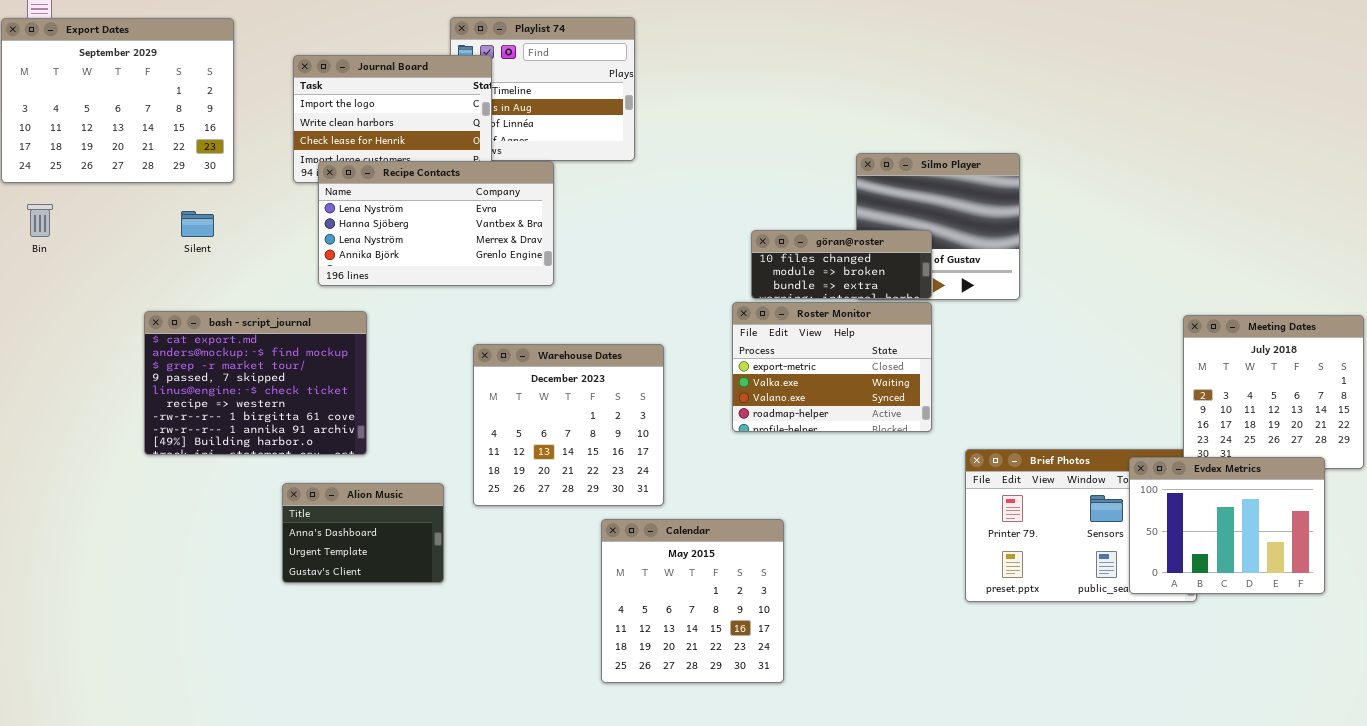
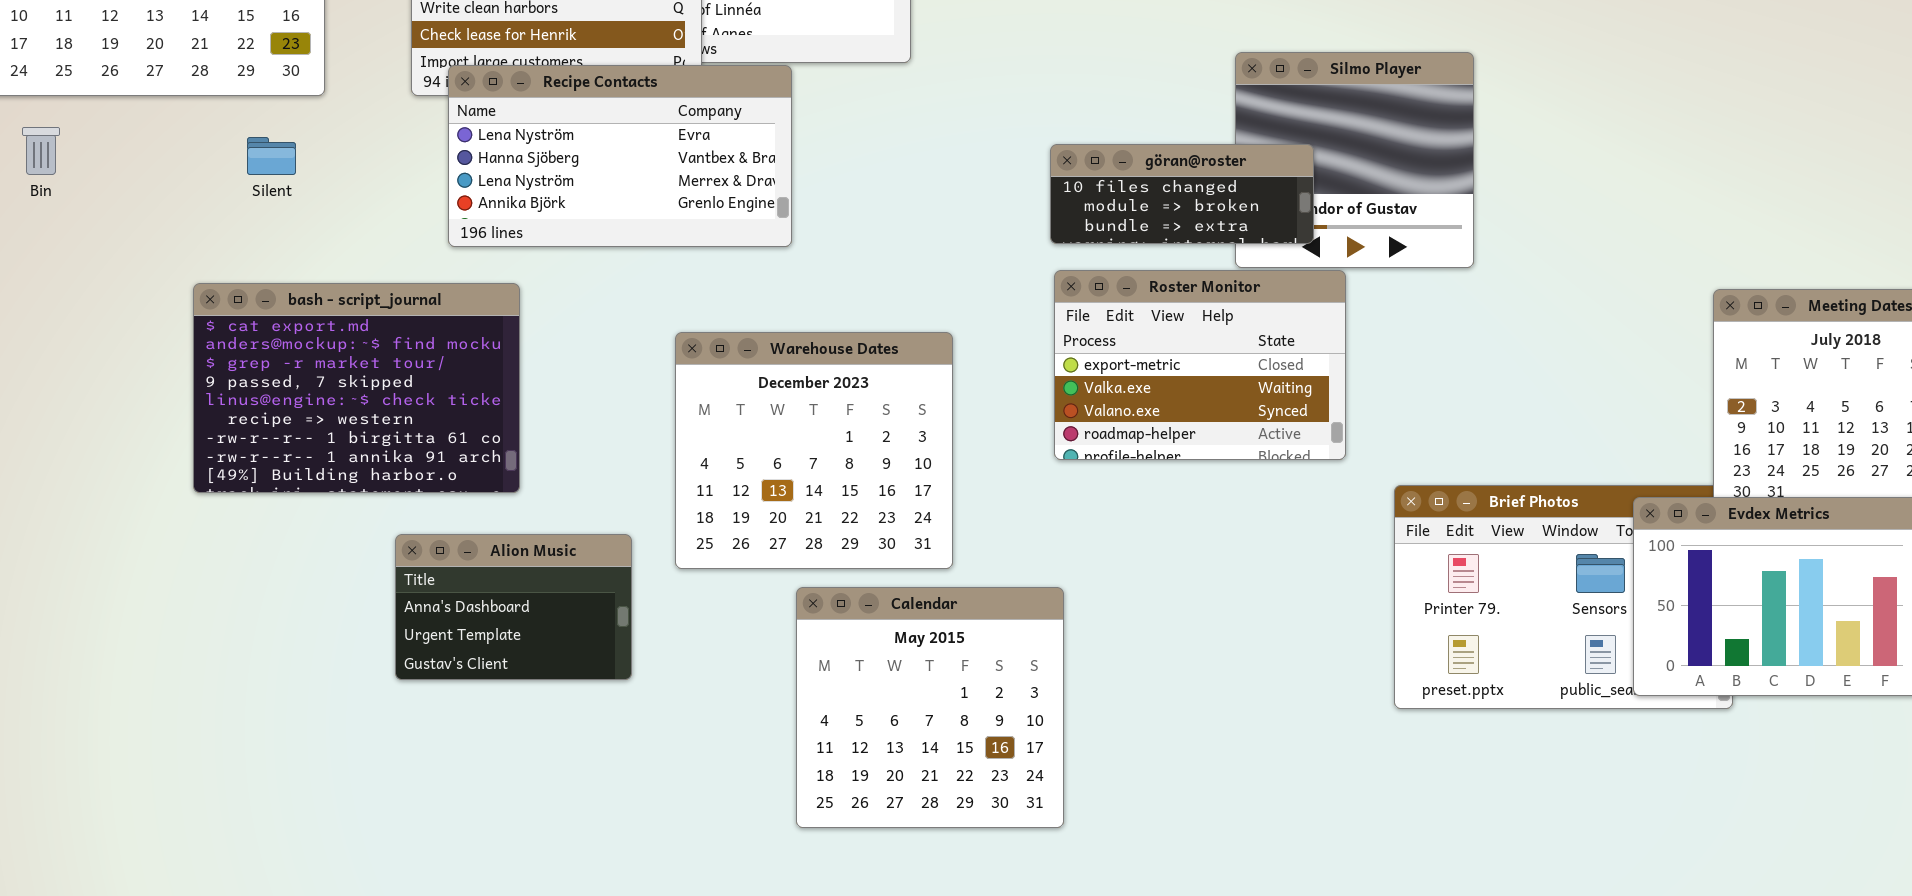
göran@roster: [751,230,932,299] -> [1050,144,1314,244], moved
Calendar: [601,519,784,683] -> [796,587,1064,828], moved

